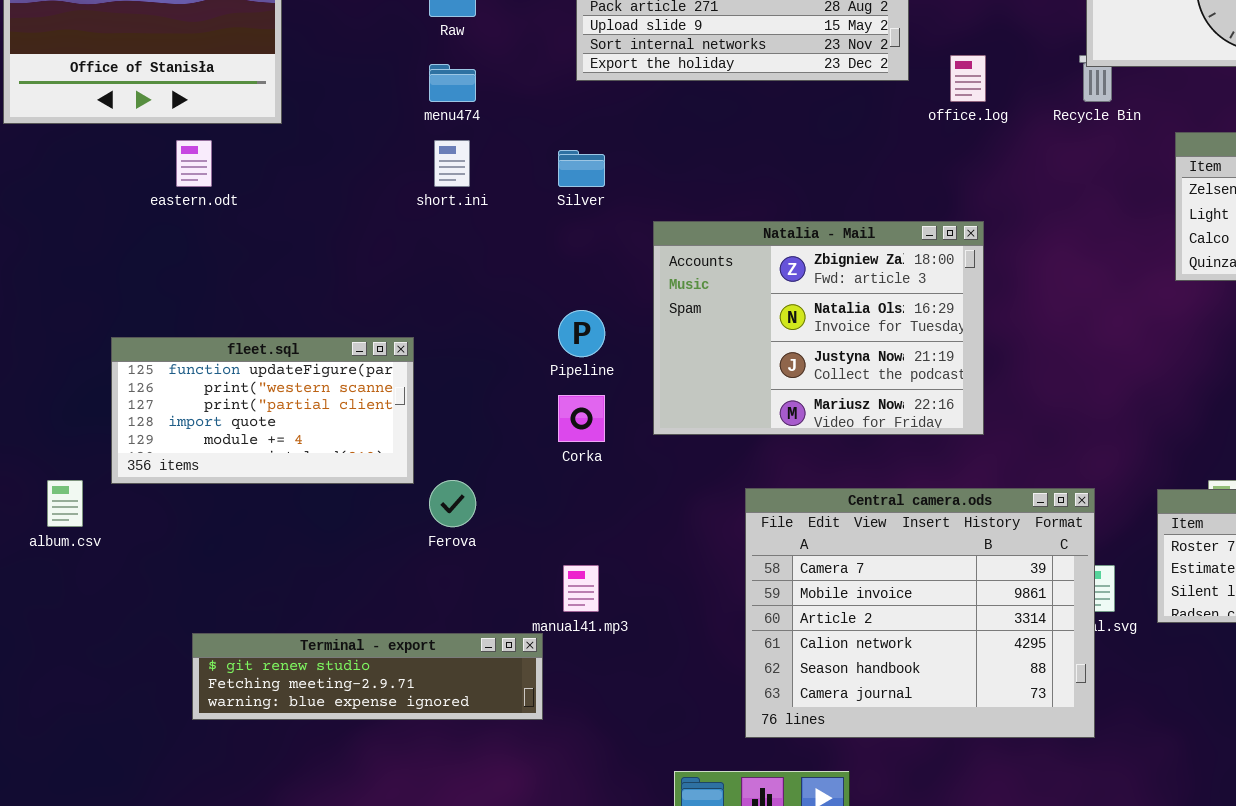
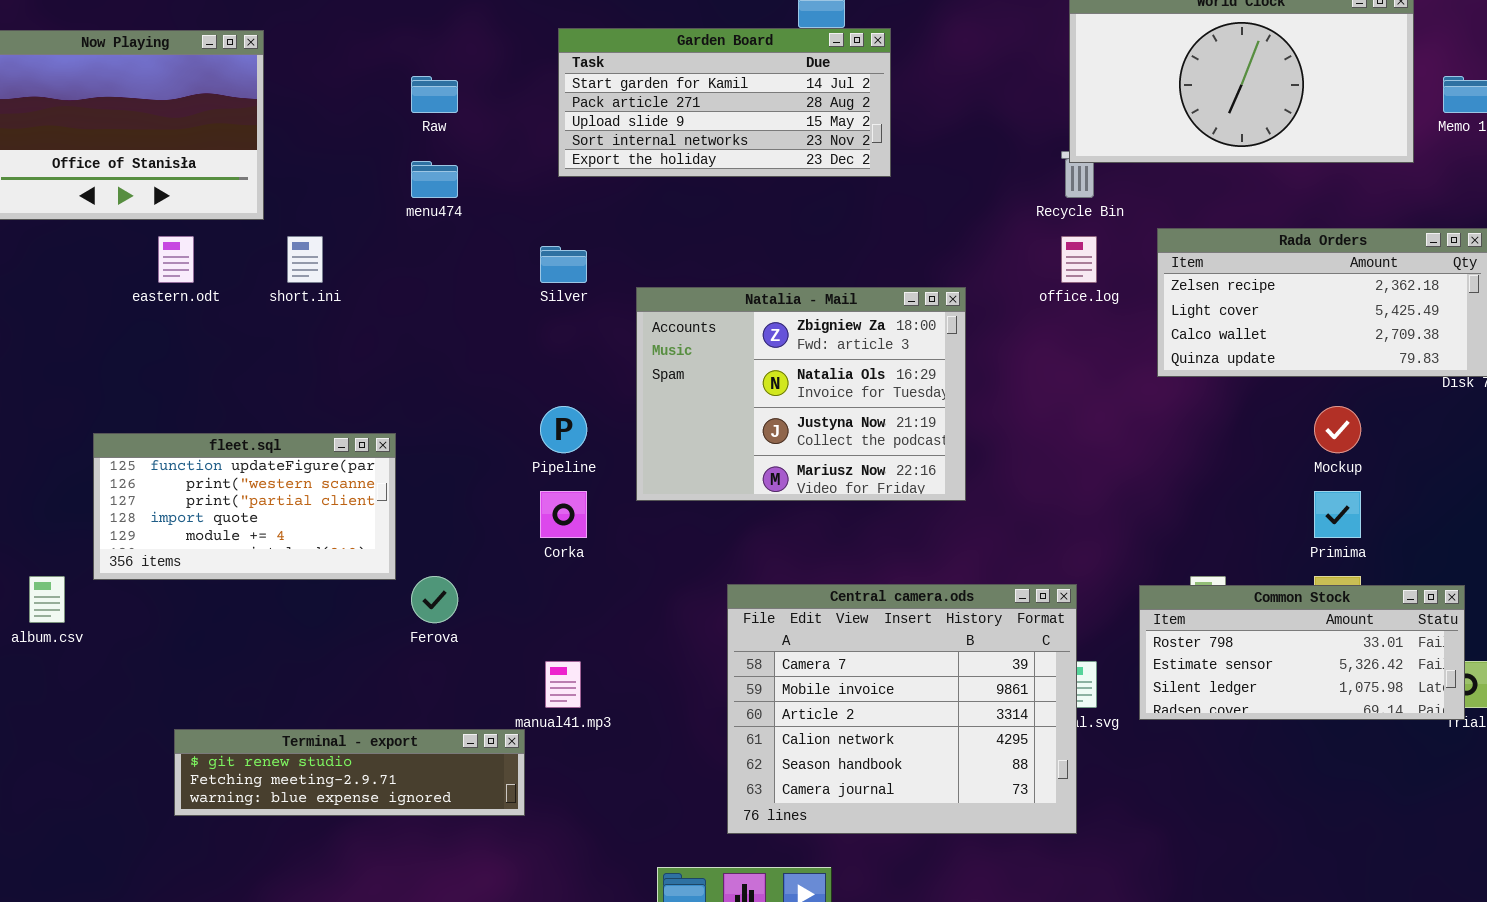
office.log: [950,55,986,102] -> [1061,236,1097,283], moved
short.ini: [434,140,470,187] -> [287,236,323,283], moved
Natalia - Mail: [653,221,984,435] -> [636,287,966,501], moved

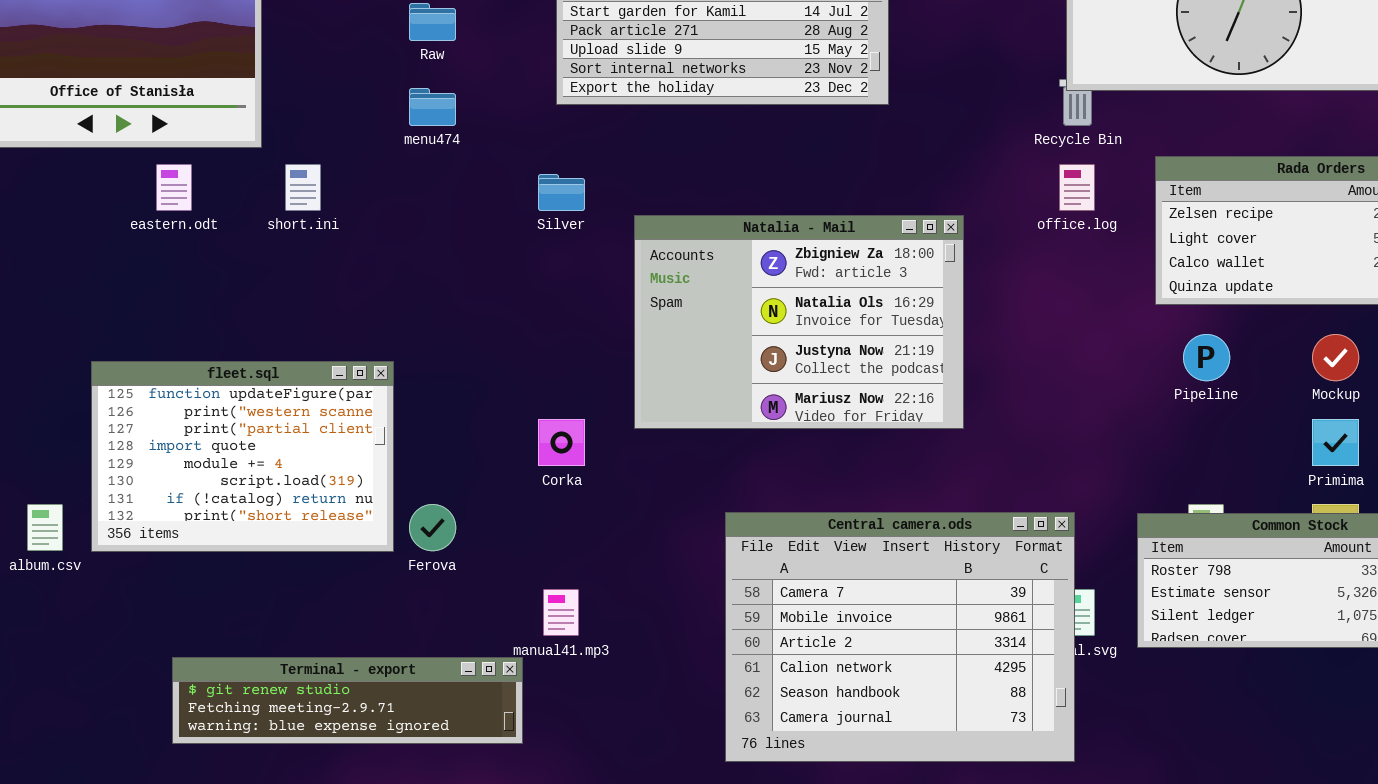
Pipeline: [540,406,587,453] -> [1183,334,1230,381], moved
fleet.sql: [93,433,396,580] -> [91,361,394,552], resized

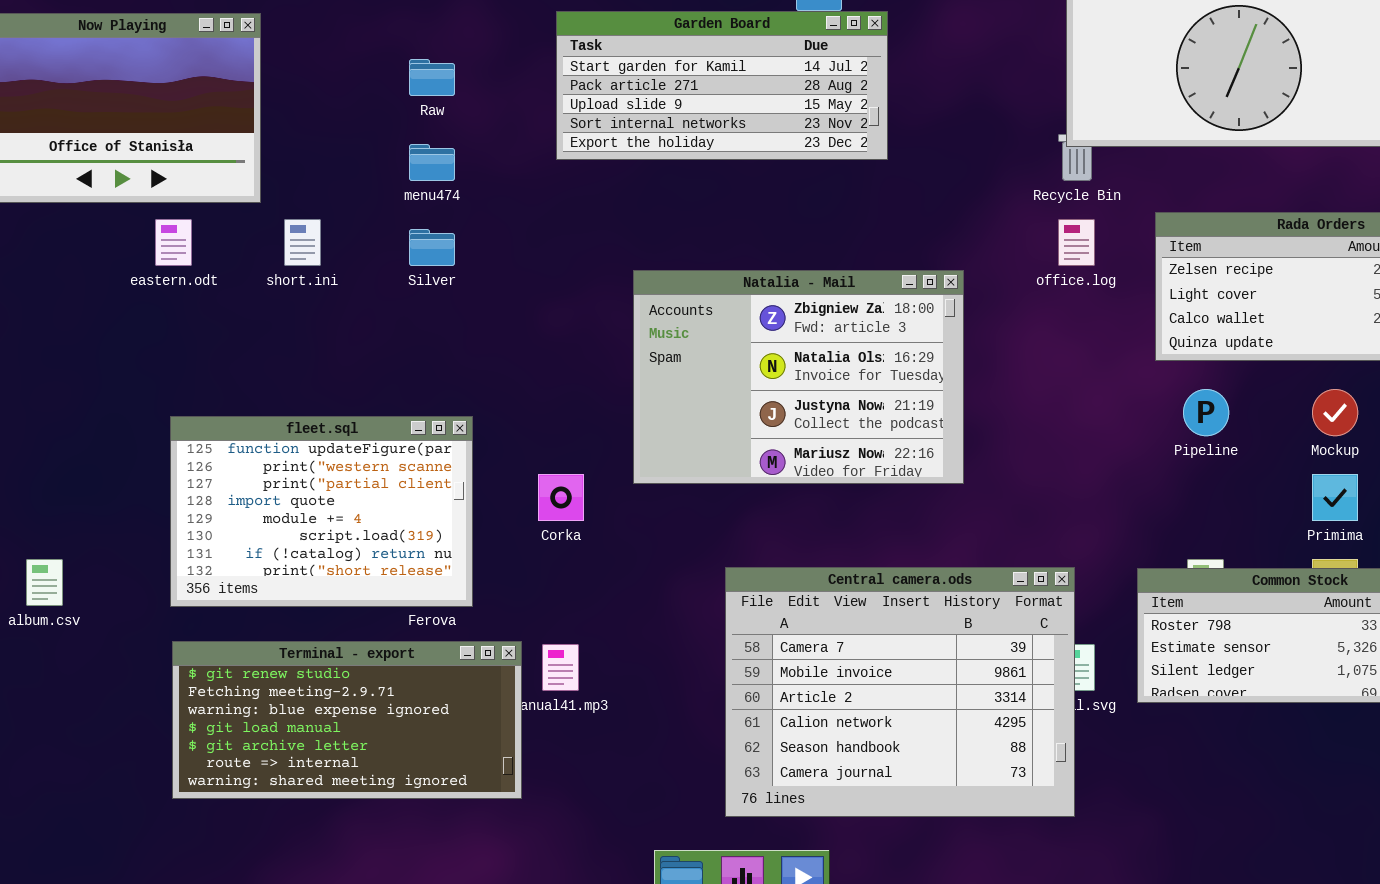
Silver: [538,174,585,211] -> [409,229,455,266], moved
fleet.sql: [91,361,394,552] -> [170,416,473,607], moved
Terminal - export: [172,657,523,744] -> [172,641,522,799], resized

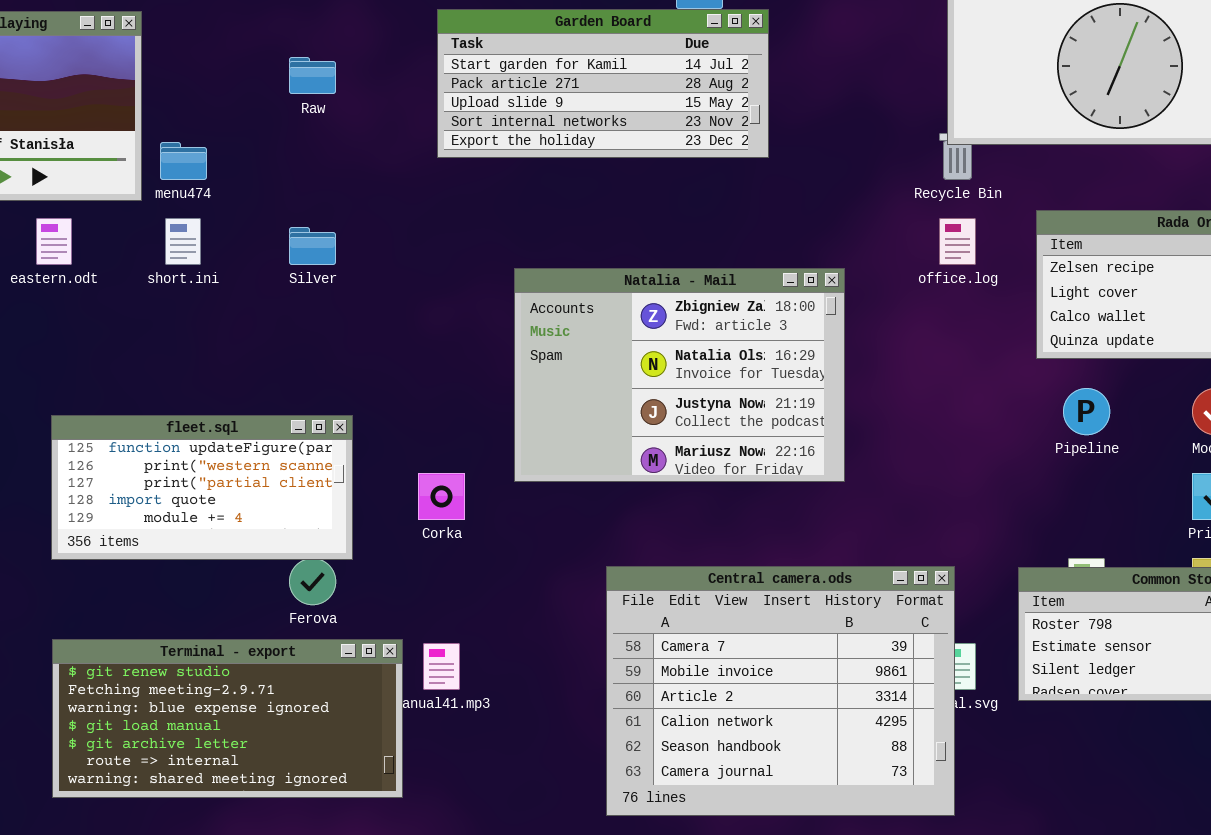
menu474: [409,144,455,181] -> [160,142,207,180], moved
fleet.sql: [170,416,473,607] -> [51,415,353,560], resized

